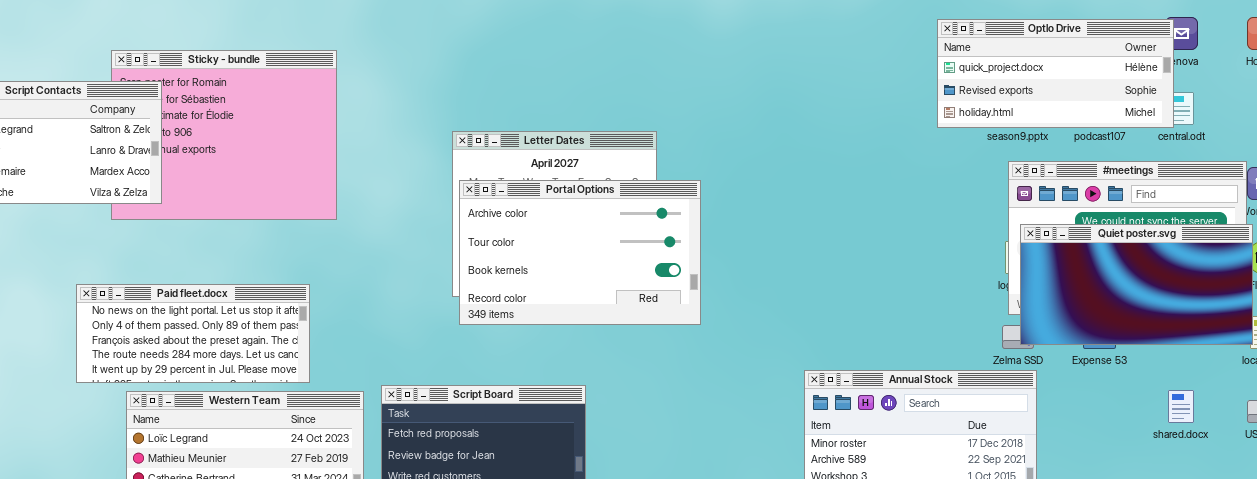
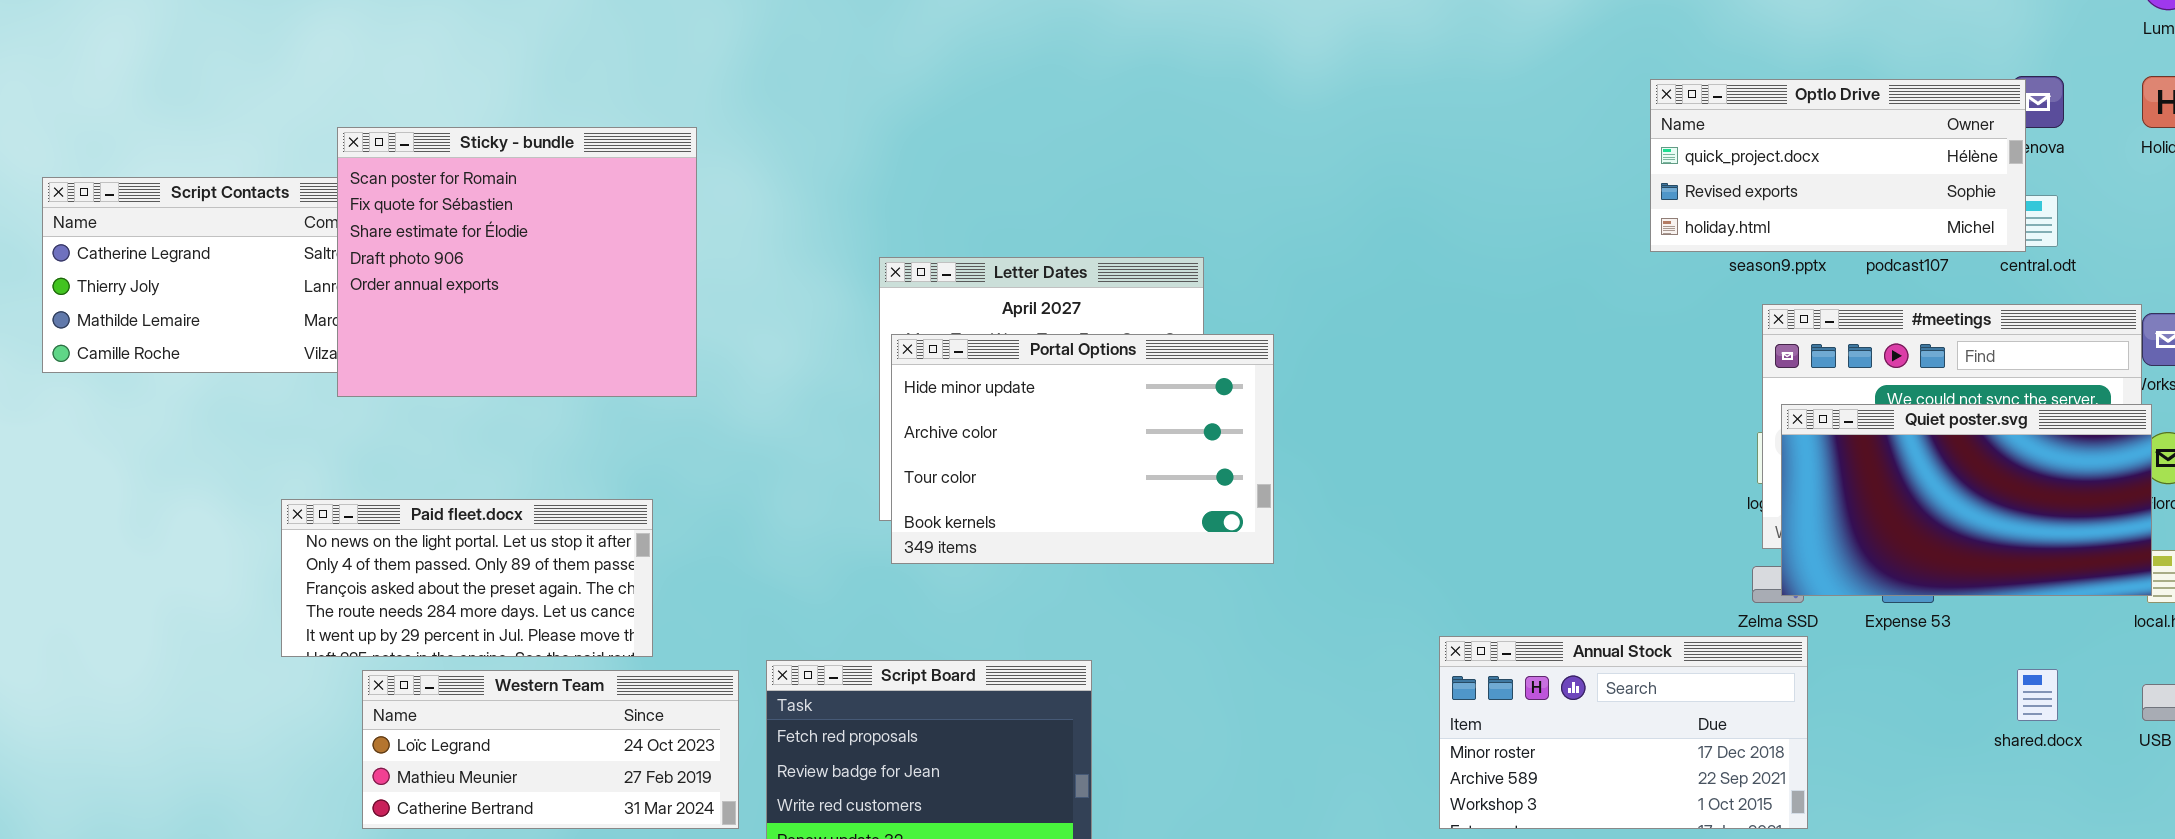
Sticky - bundle: [111,50,337,220] -> [337,127,697,397], raised
Portal Options: [459,180,701,325] -> [891,334,1274,564], scrolled up 1 row

